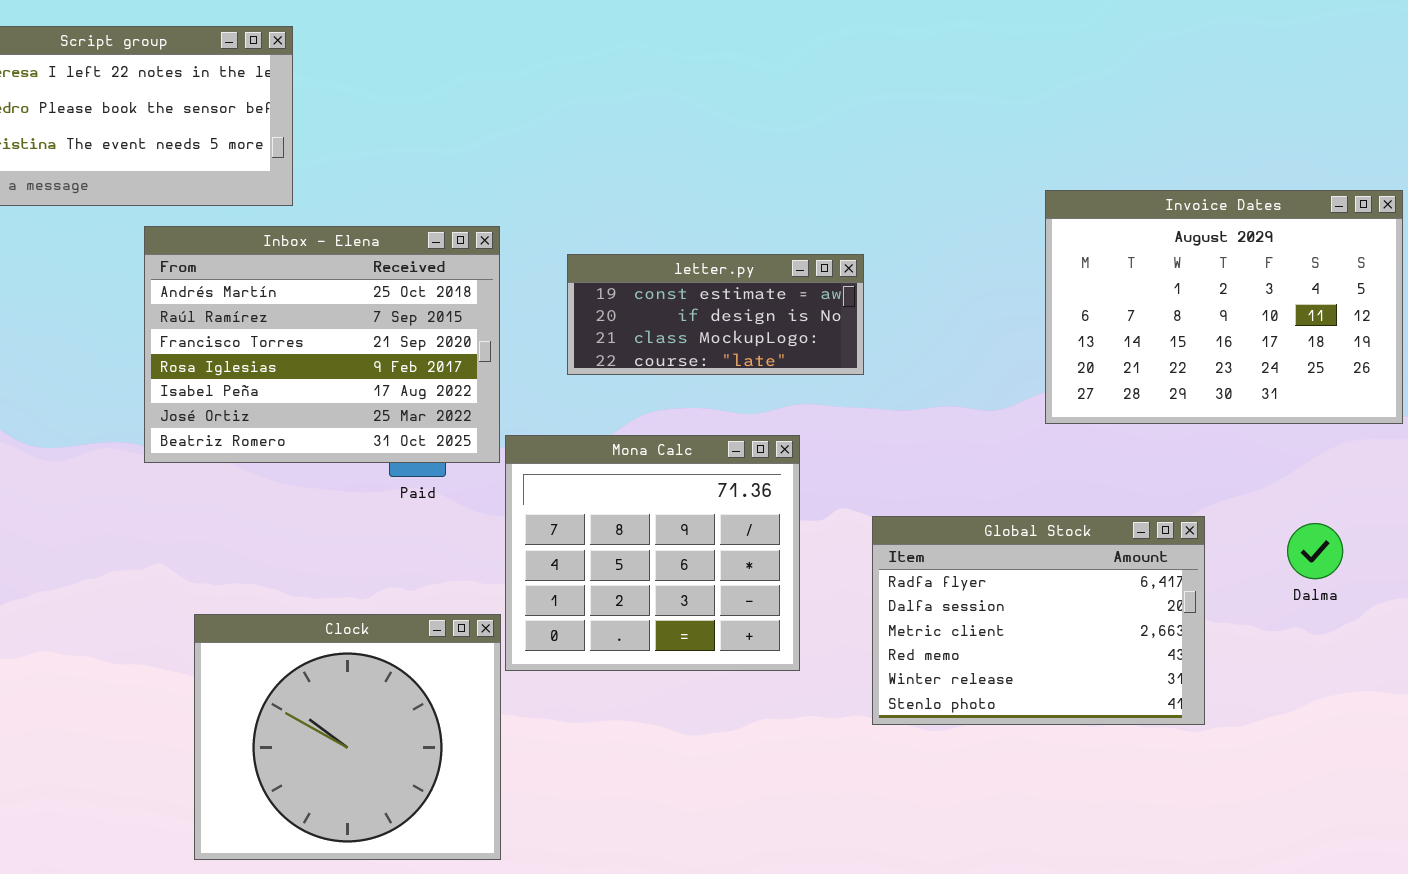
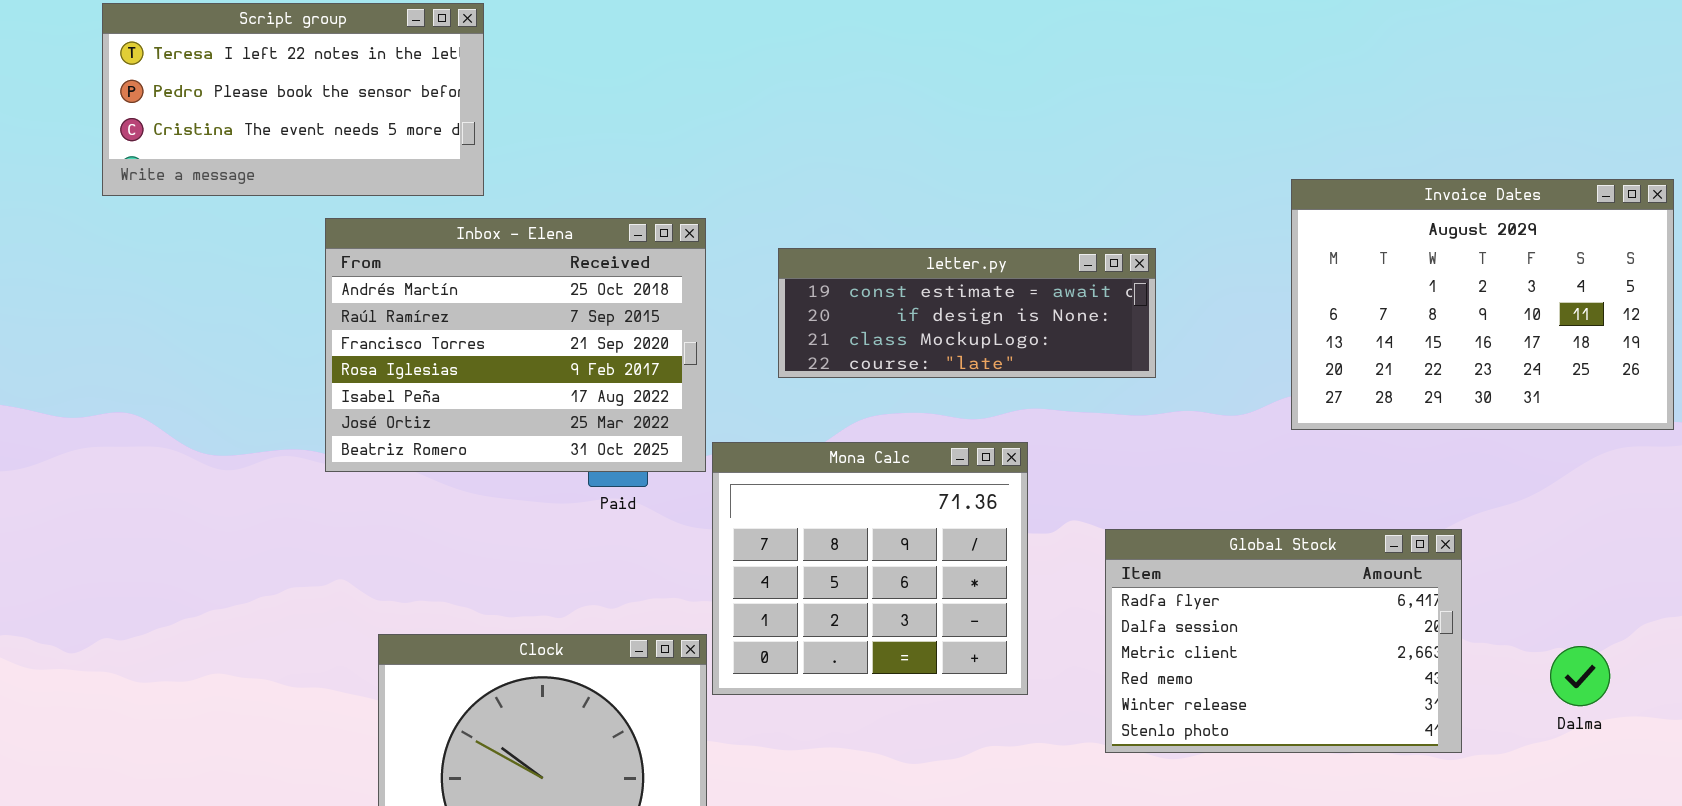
letter.py: [567,254,864,375] -> [778,248,1156,378], resized
Dalma: [1287,523,1343,579] -> [1550,646,1610,706], moved

